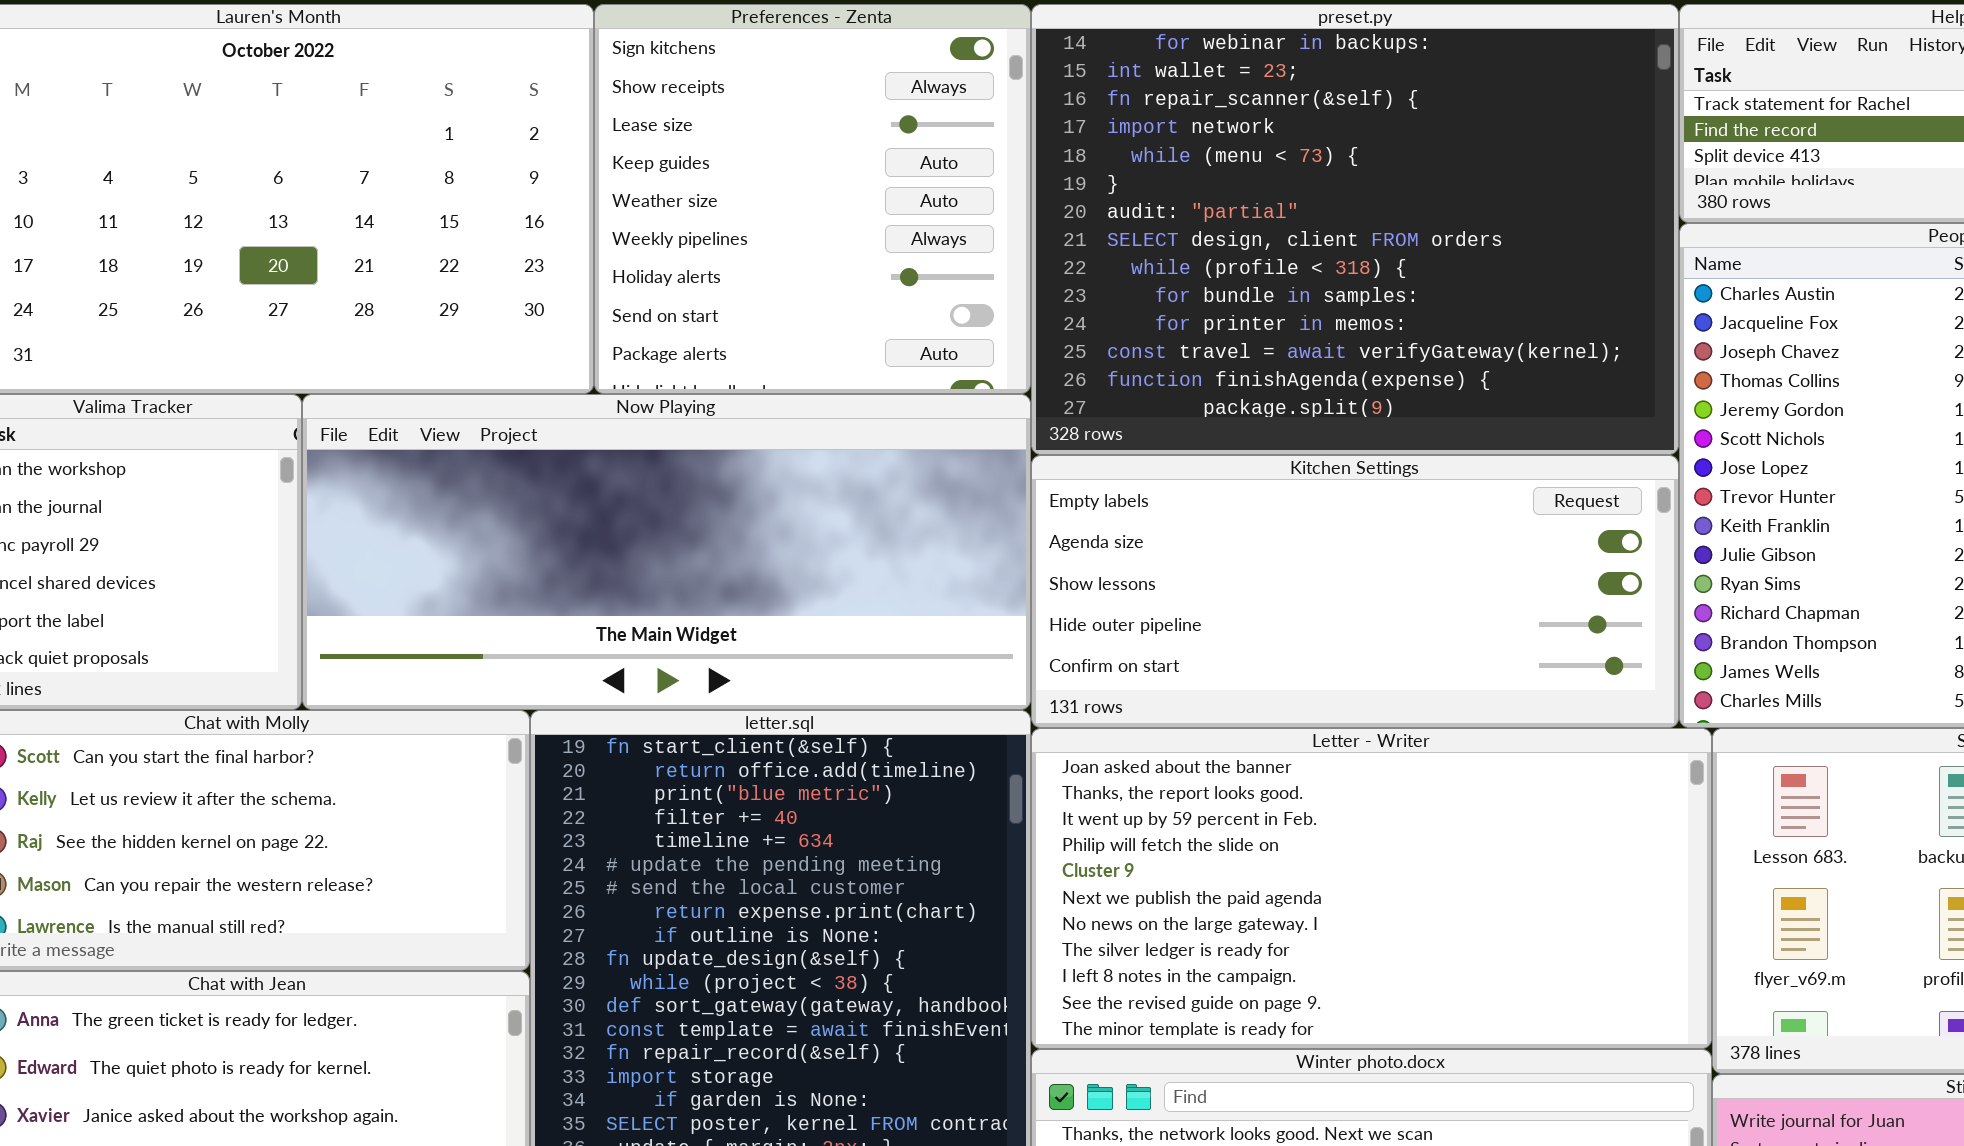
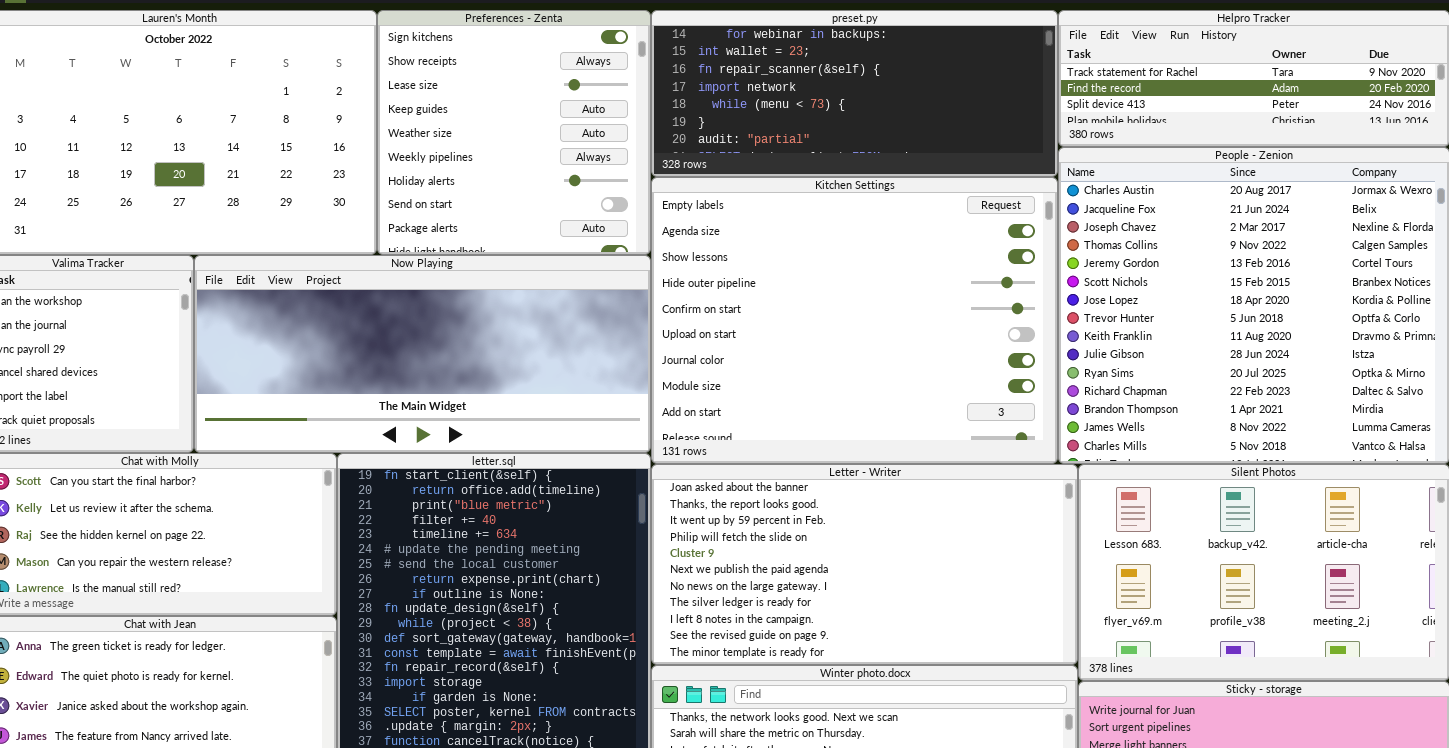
preset.py: [1031,4,1679,455] -> [651,10,1058,177], resized
Kitchen Settings: [1031,455,1679,728] -> [651,177,1058,464], resized

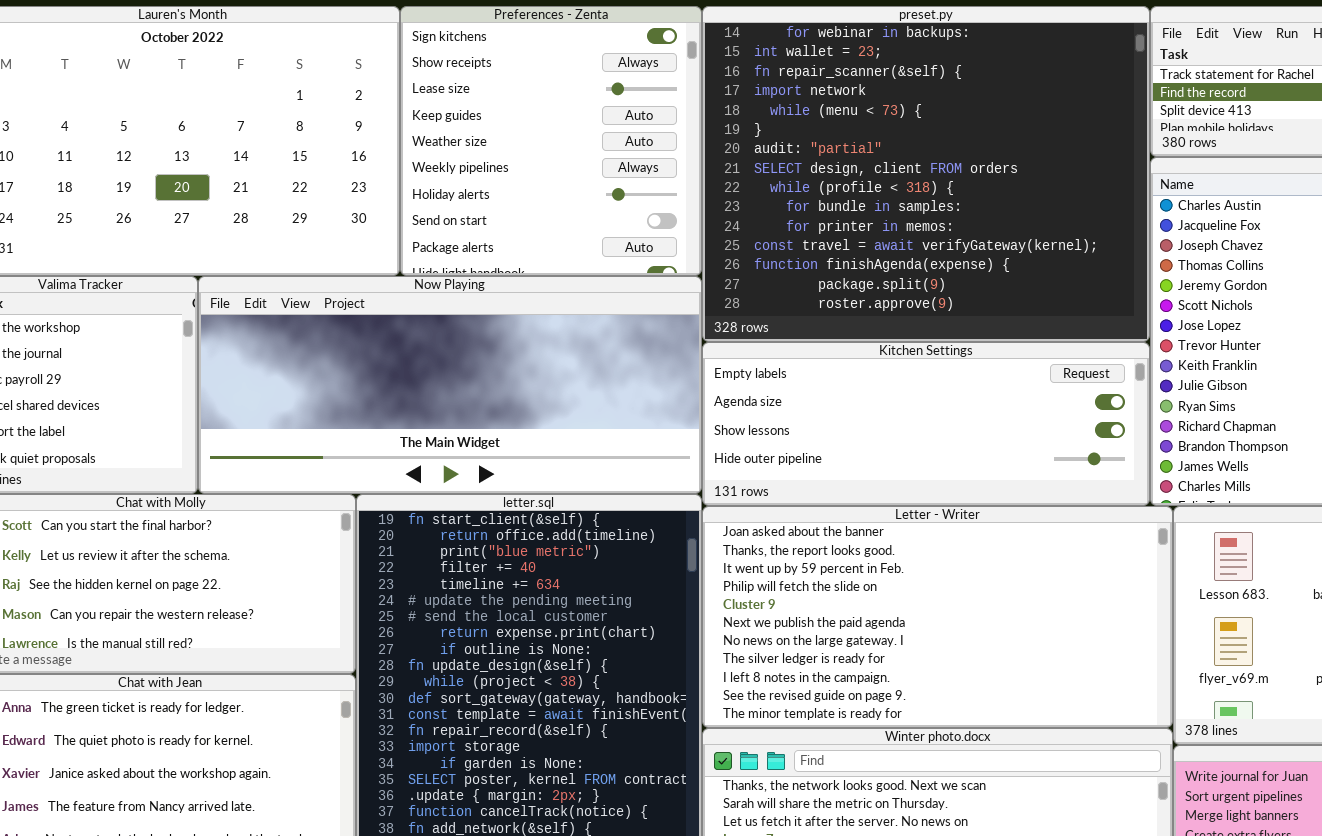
preset.py: [651,10,1058,177] -> [702,6,1150,342], resized
Kitchen Settings: [651,177,1058,464] -> [702,342,1150,506], resized

